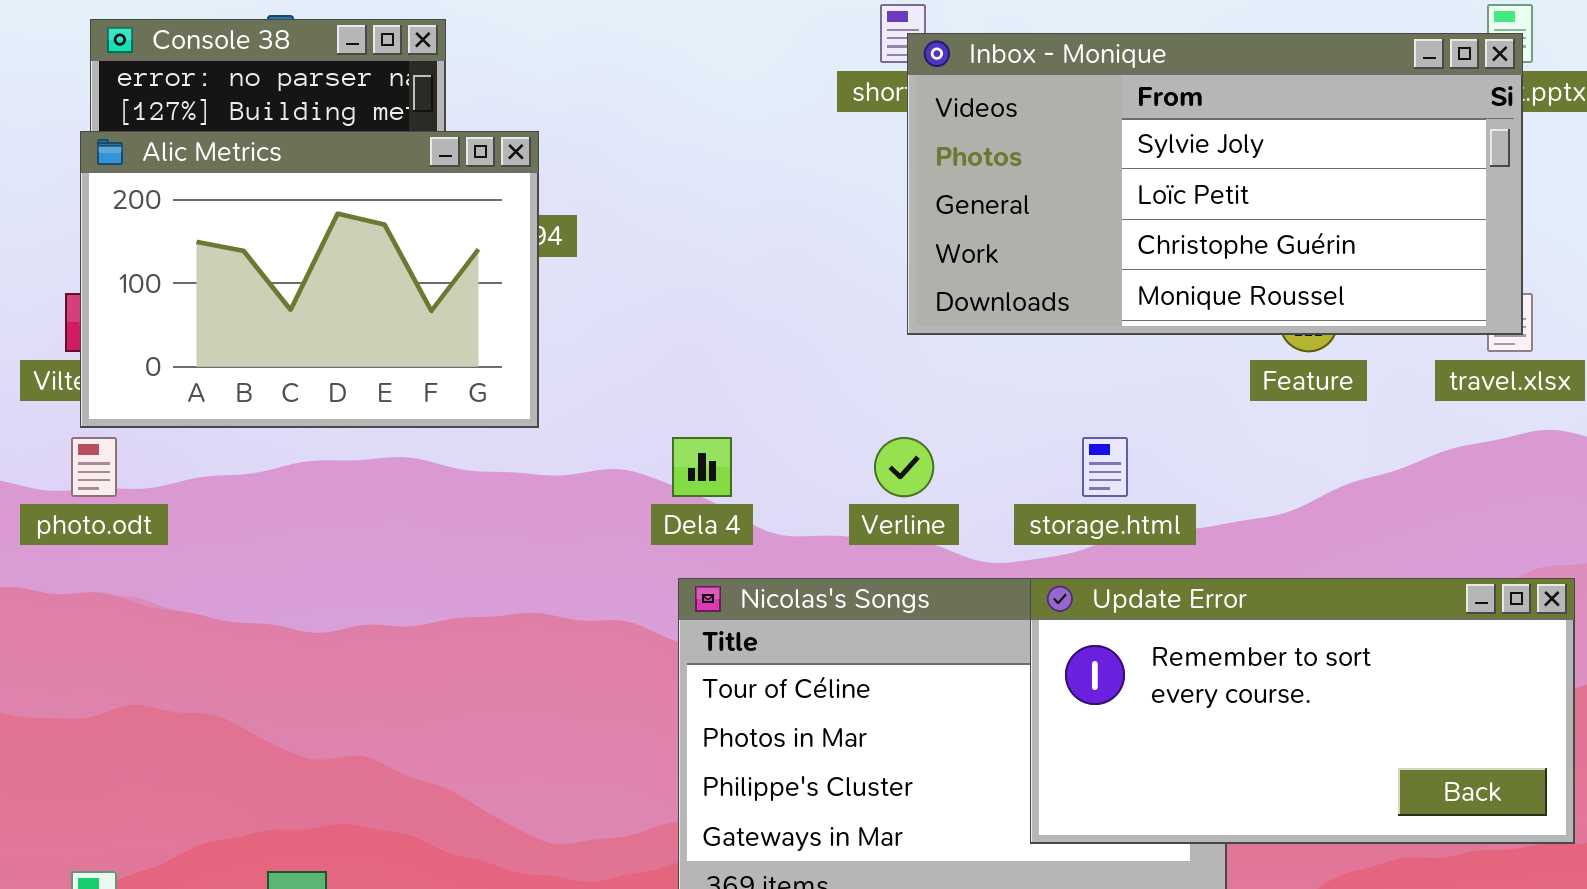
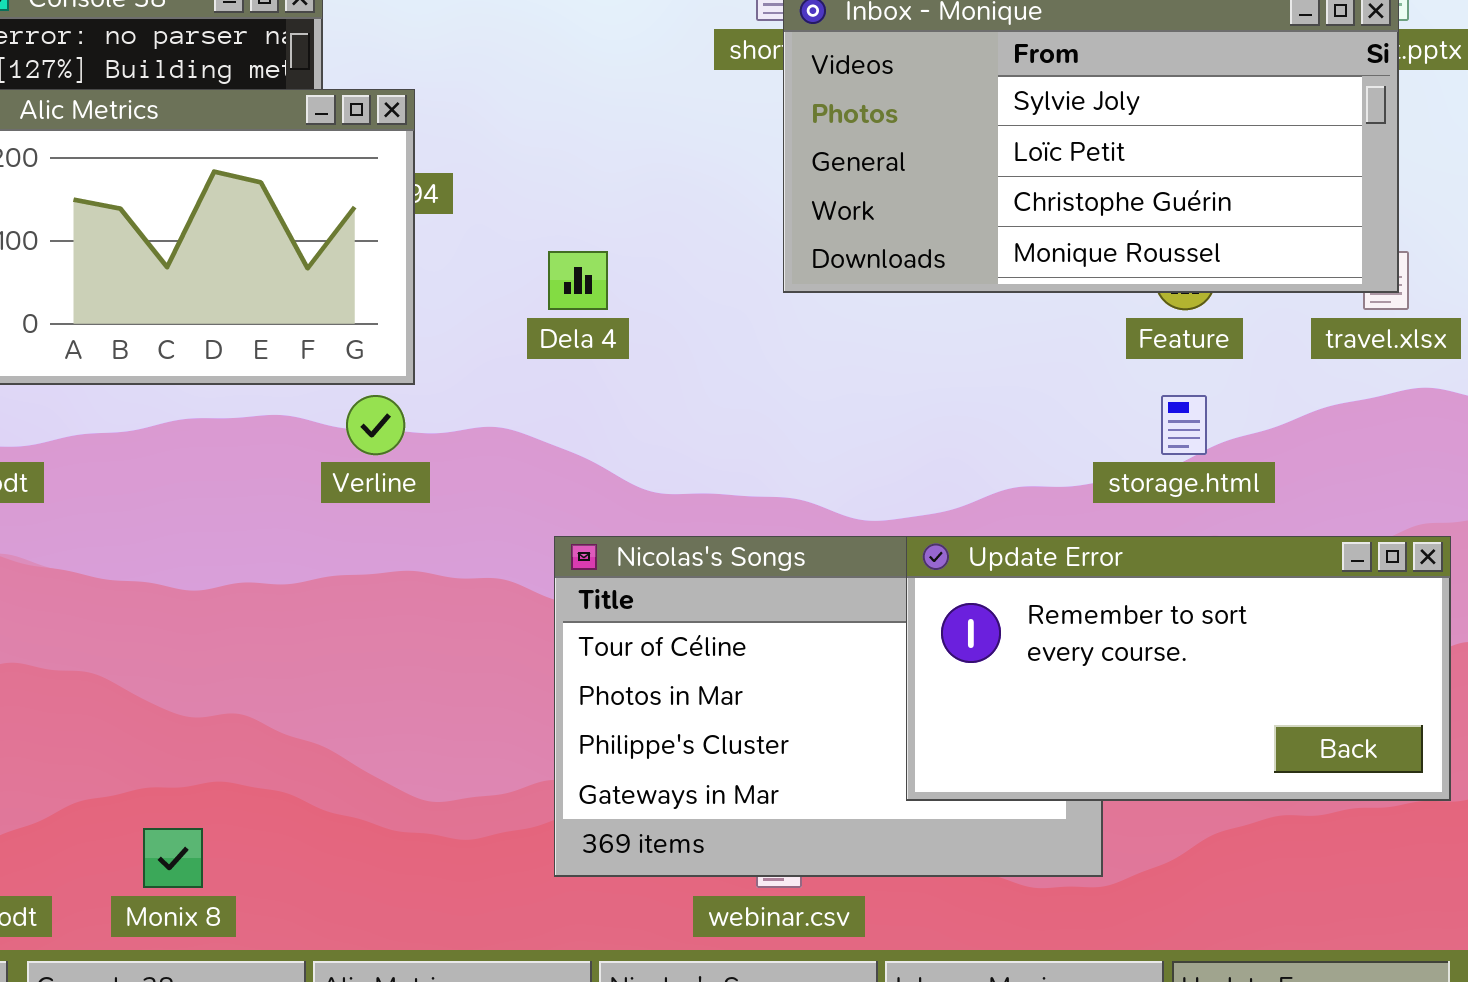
Dela 4: [672,437,732,497] -> [548,251,608,310], moved
Verline: [874,437,934,497] -> [346,395,405,455], moved
storage.html: [1082,437,1128,497] -> [1161,395,1207,455], moved

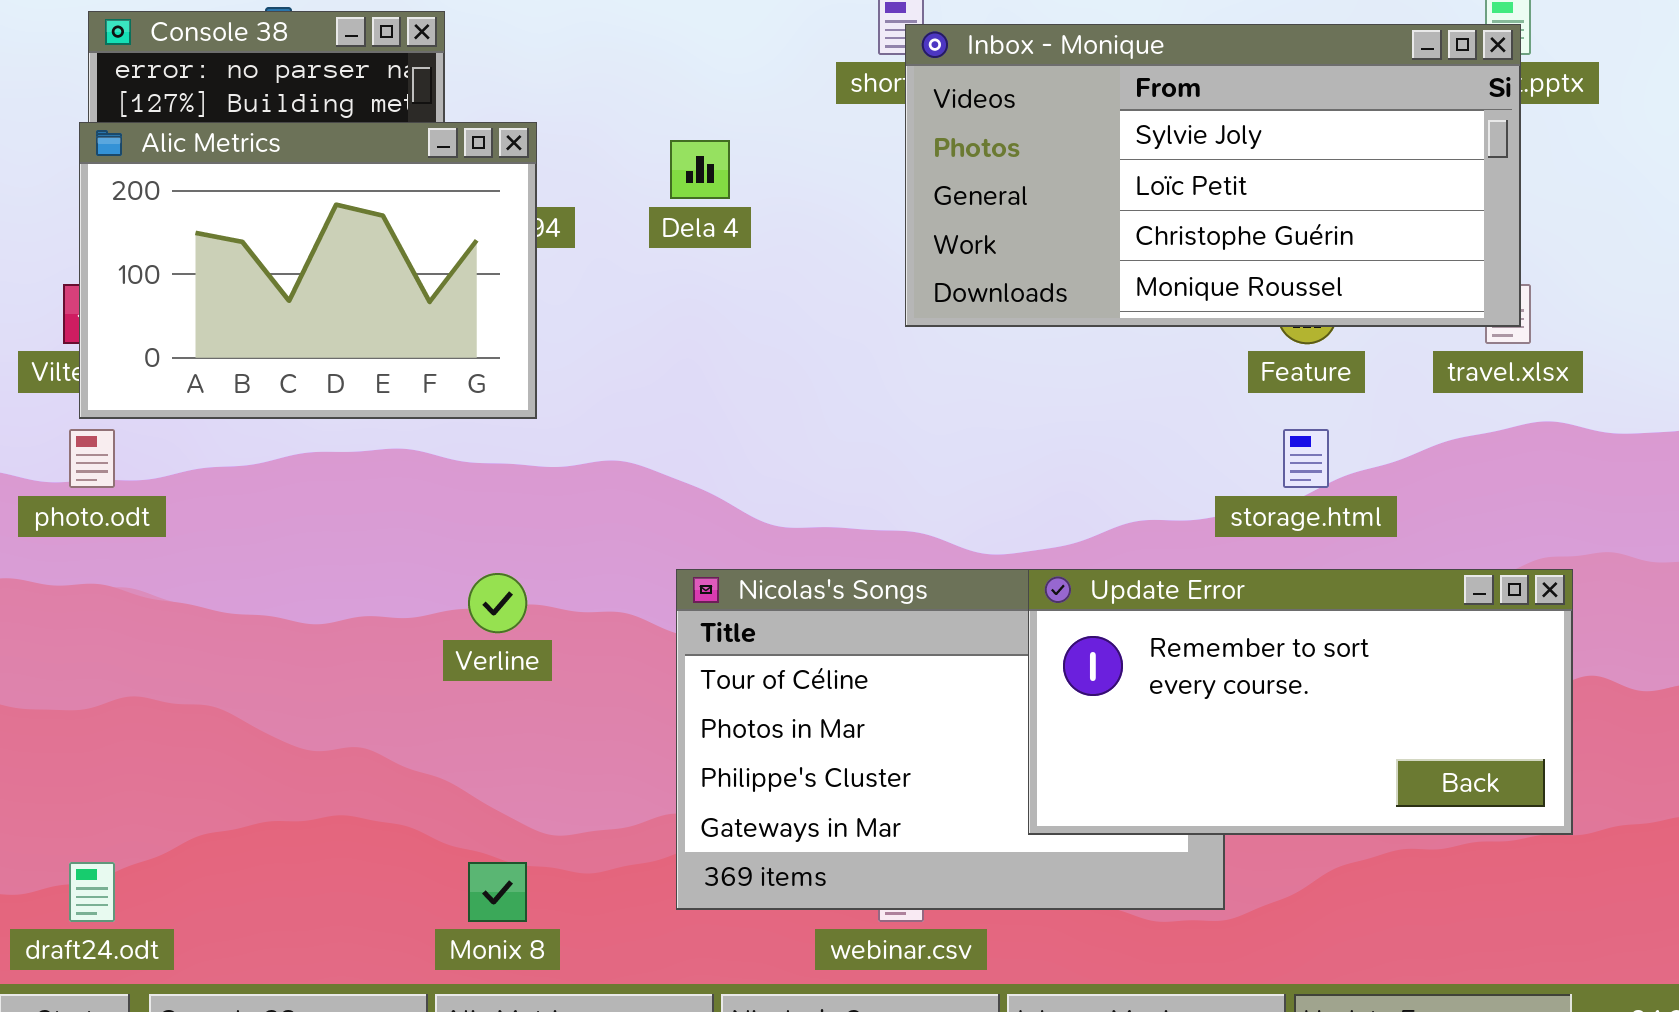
Dela 4: [548,251,608,310] -> [670,140,730,199], moved
Verline: [346,395,405,455] -> [468,573,527,633], moved
Monix 8: [143,828,203,888] -> [468,862,527,922], moved

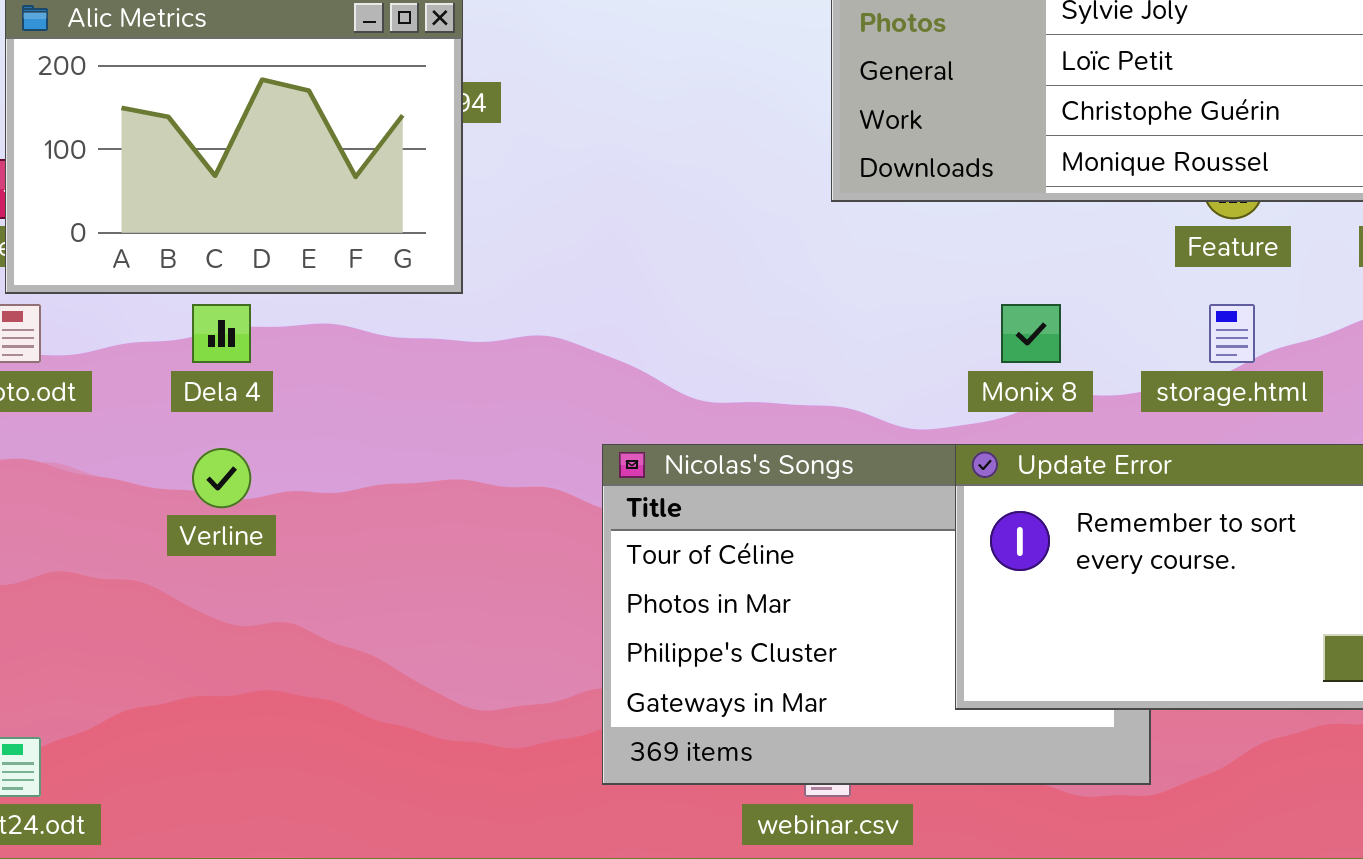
Dela 4: [670,140,730,199] -> [192,304,251,363], moved
Verline: [468,573,527,633] -> [192,448,251,508], moved
Monix 8: [468,862,527,922] -> [1001,304,1061,363], moved

